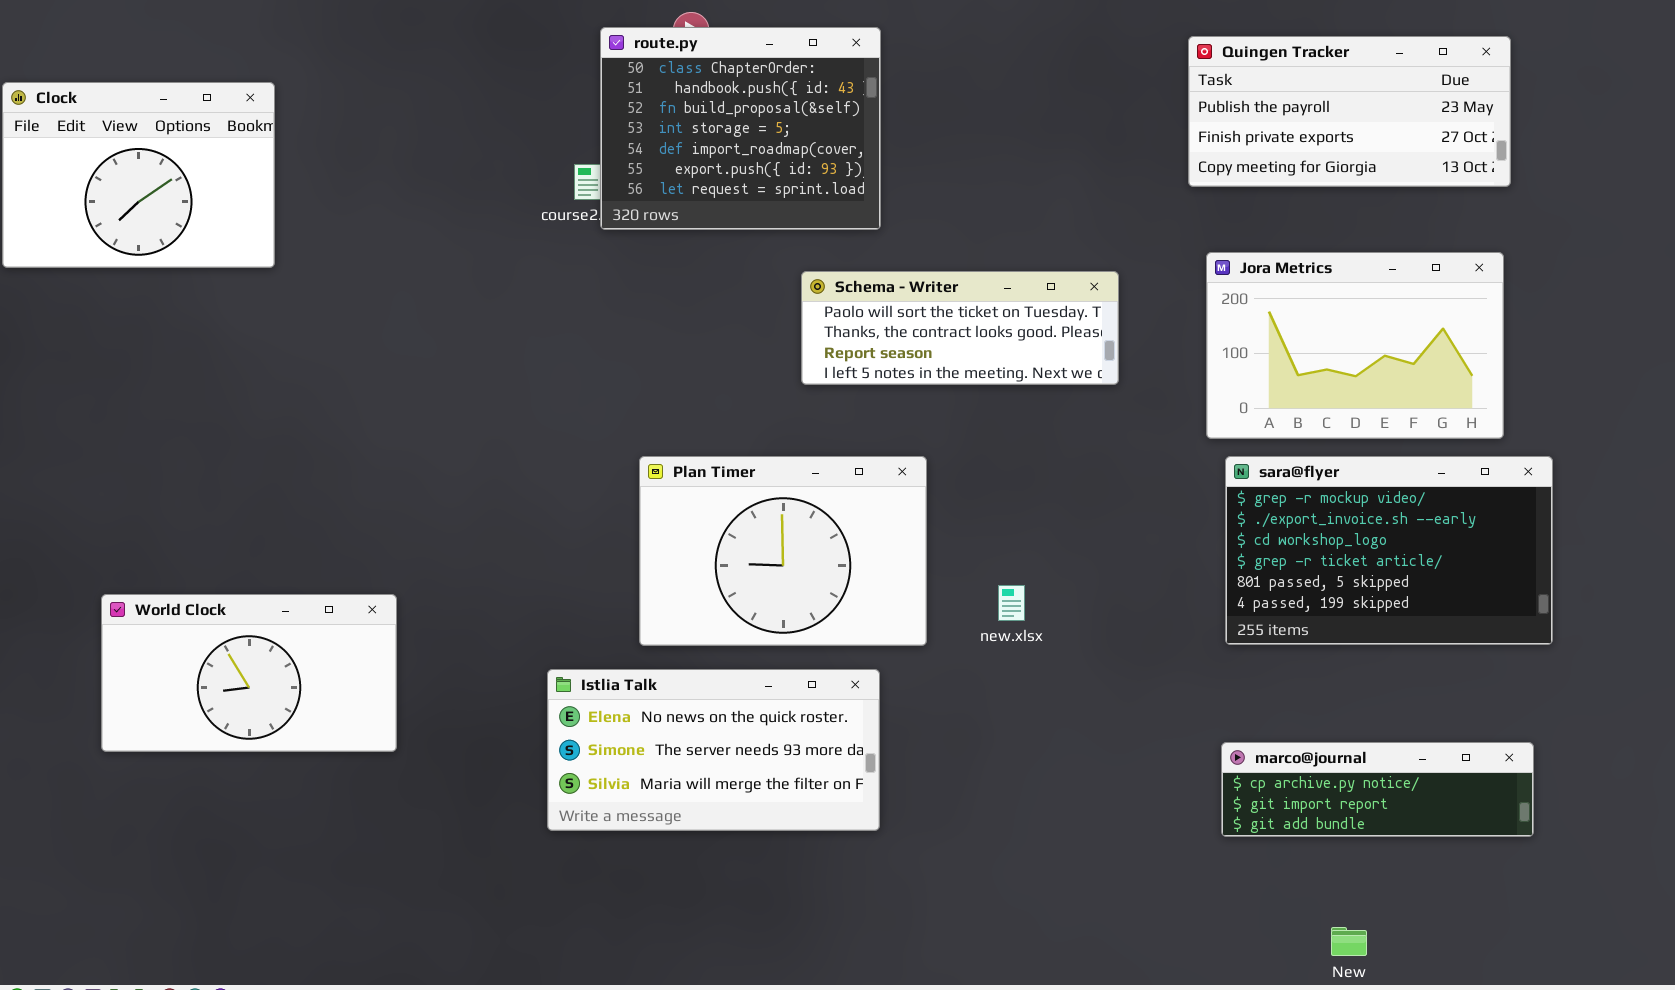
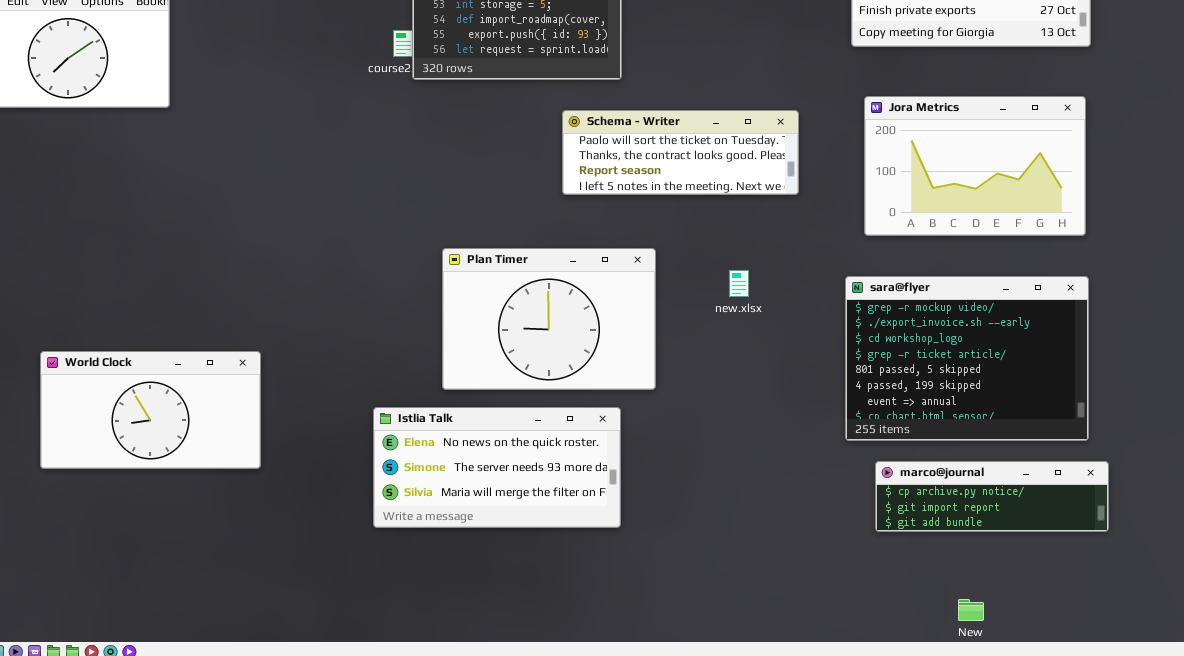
sara@flyer: [1225,456,1553,645] -> [845,276,1089,441], moved, resized
new.xlsx: [998,585,1025,621] -> [729,270,749,297], moved

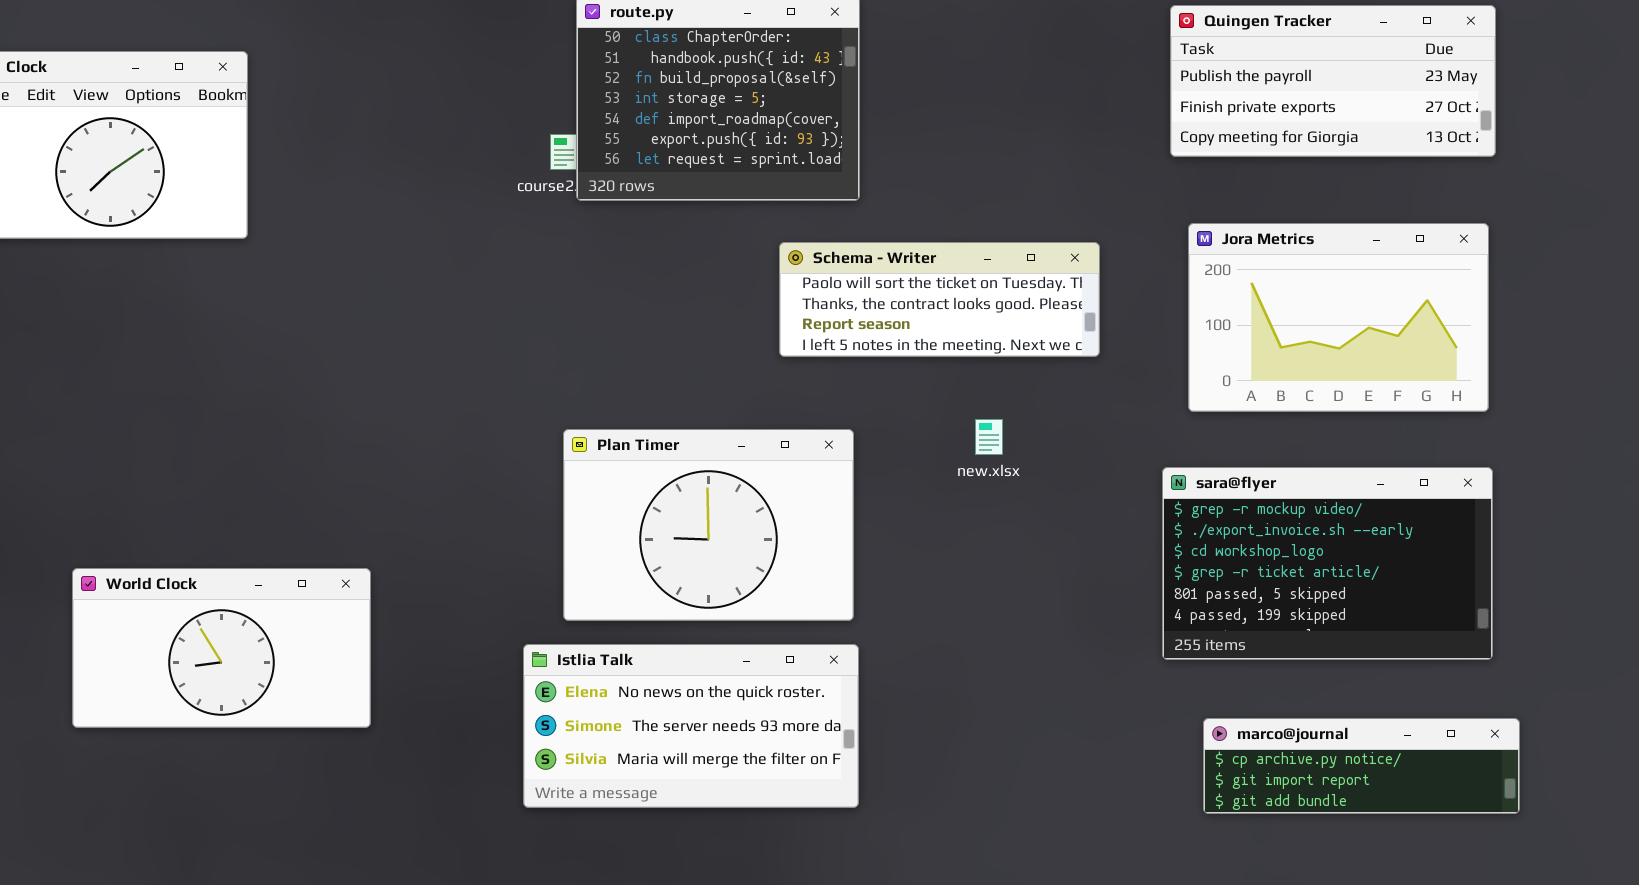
Plan Timer: [442,248,656,390] -> [563,429,854,621], moved
new.xlsx: [729,270,749,297] -> [975,419,1003,455], moved
sara@flyer: [845,276,1089,441] -> [1162,467,1493,660], resized

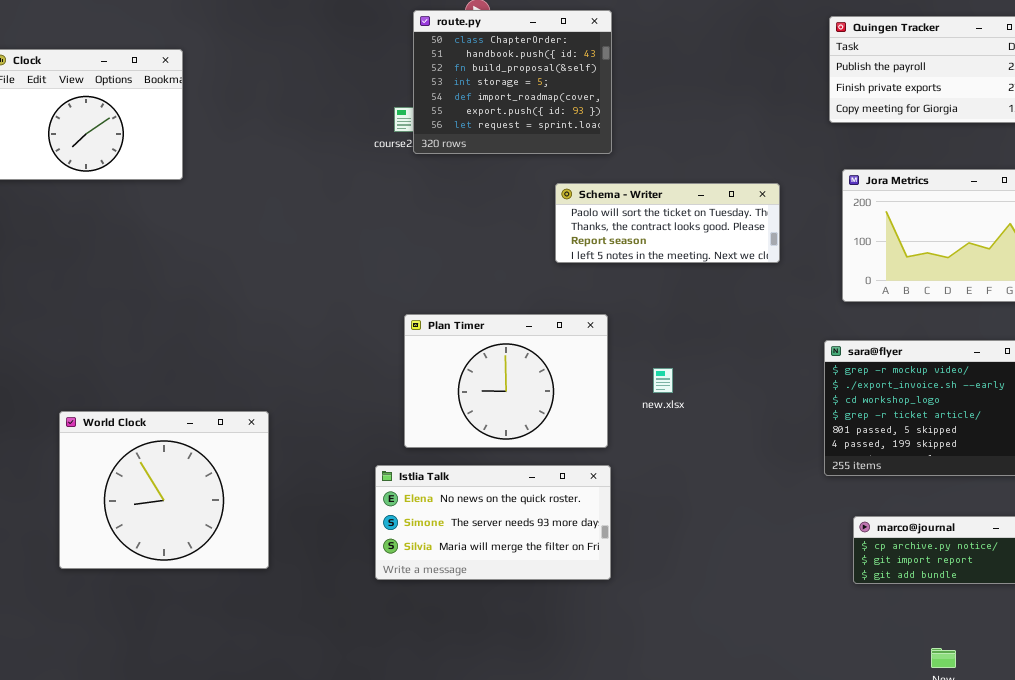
new.xlsx: [975,419,1003,455] -> [653,368,673,393], moved
World Clock: [72,568,371,728] -> [59,411,269,569], resized

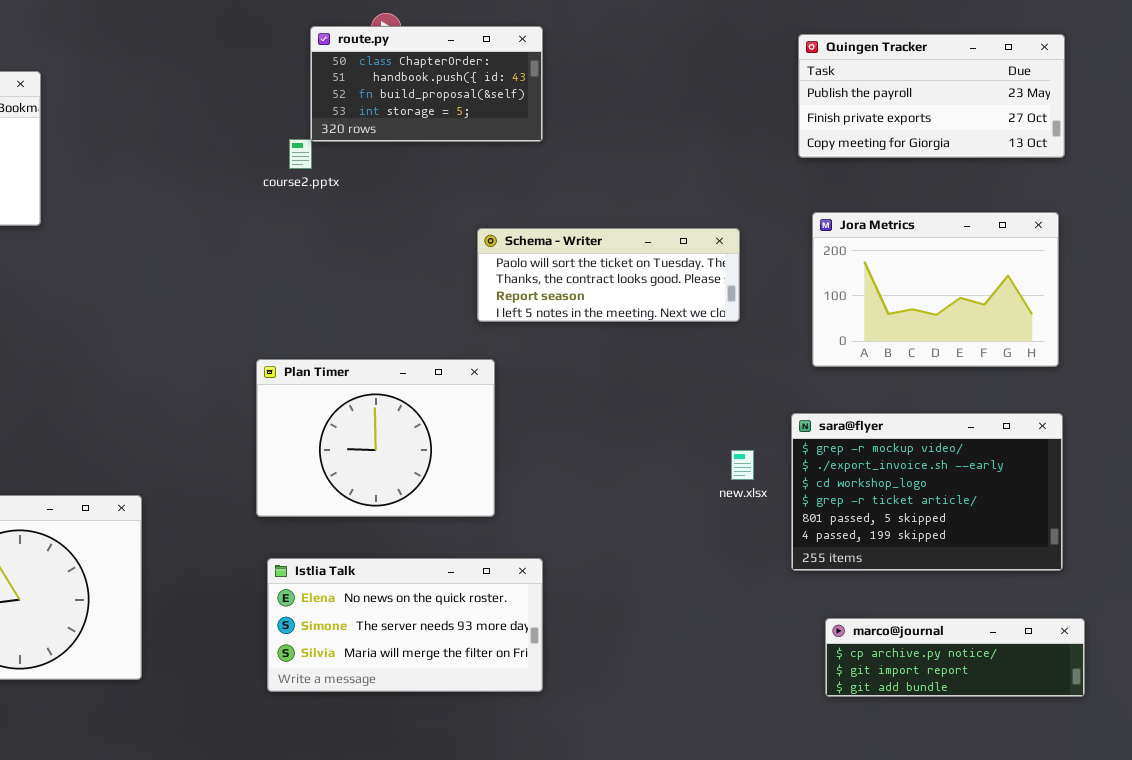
route.py: [413,10,612,154] -> [310,26,543,142], resized
Plan Timer: [404,314,608,448] -> [256,359,495,517], moved
new.xlsx: [653,368,673,393] -> [731,450,754,480], moved

